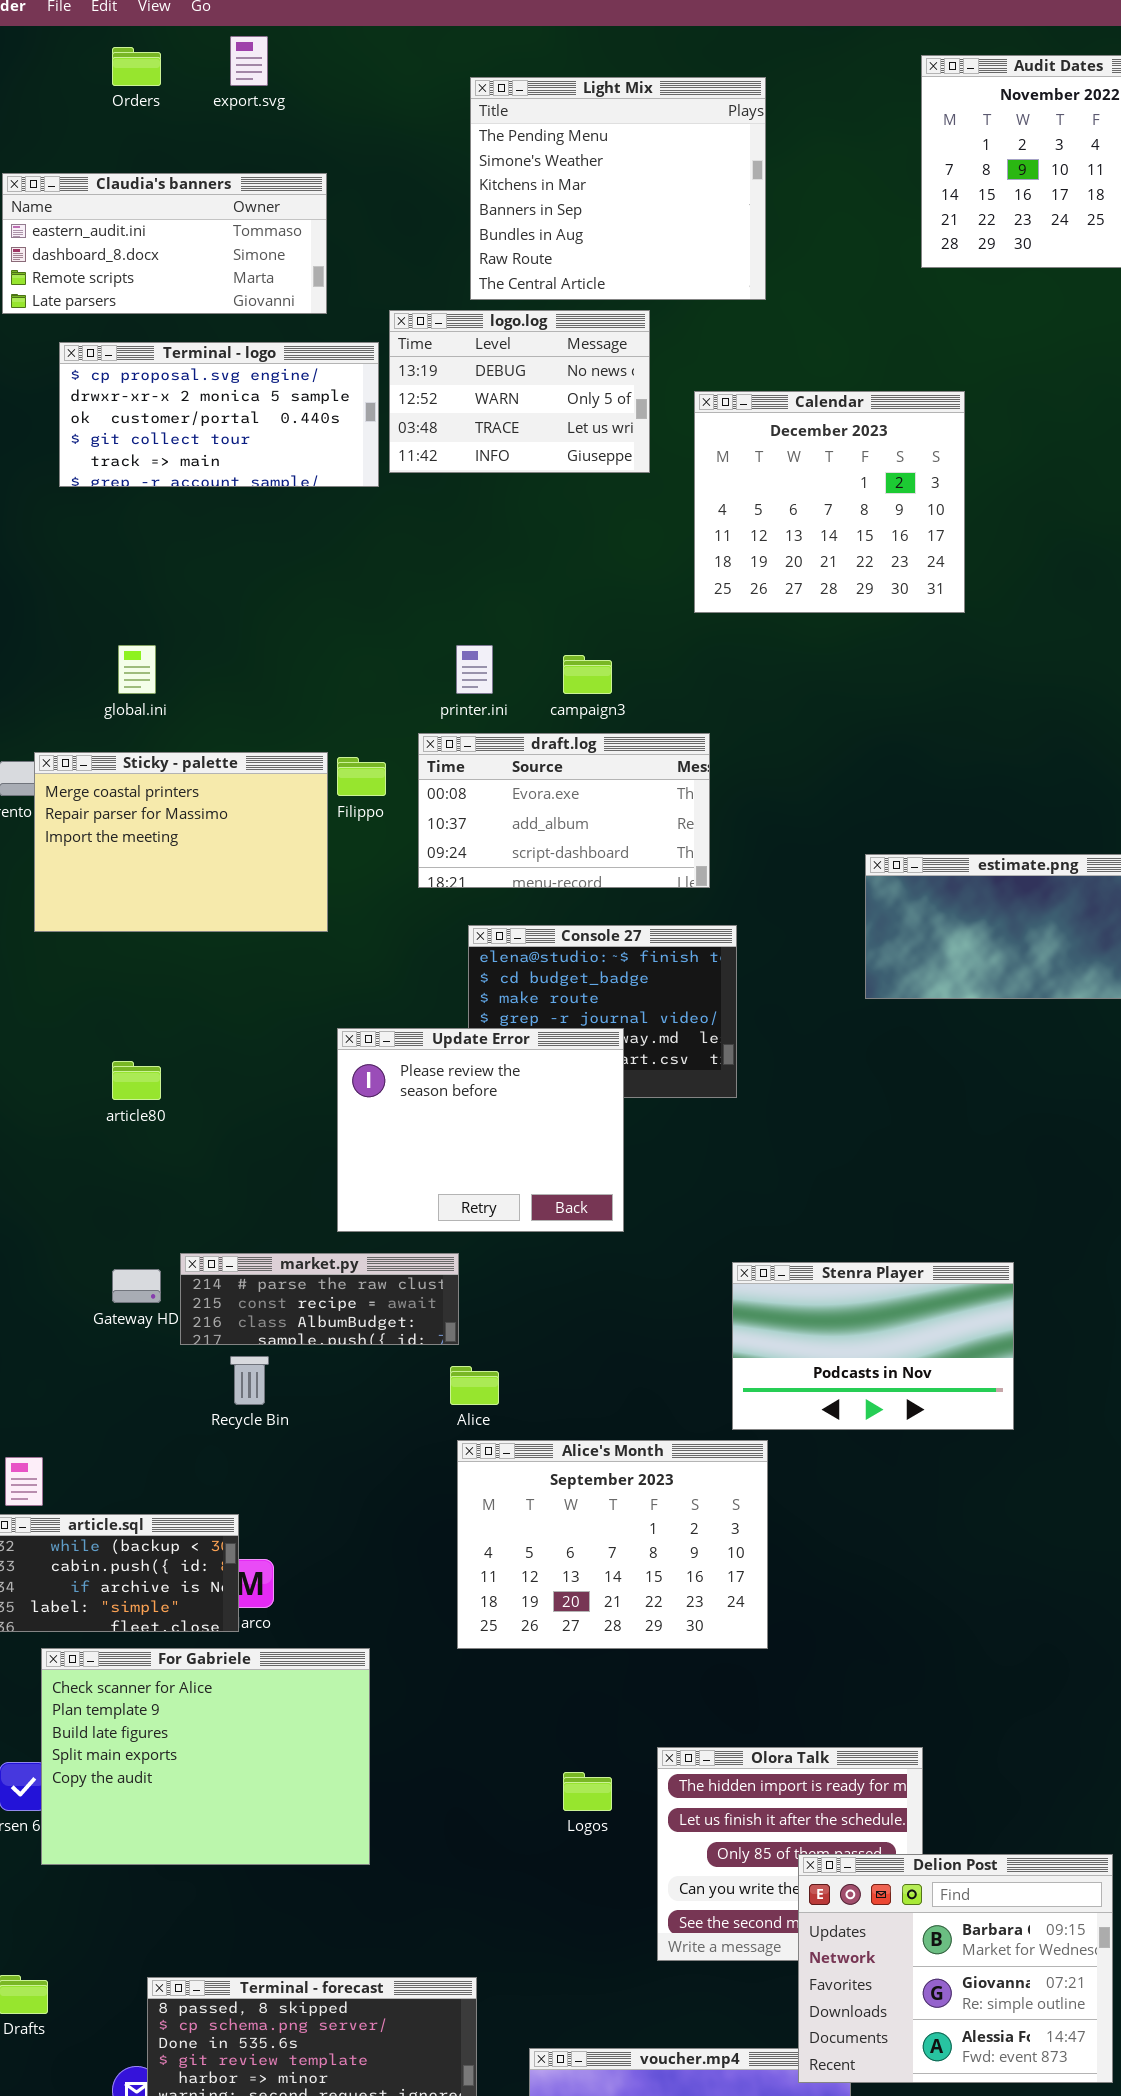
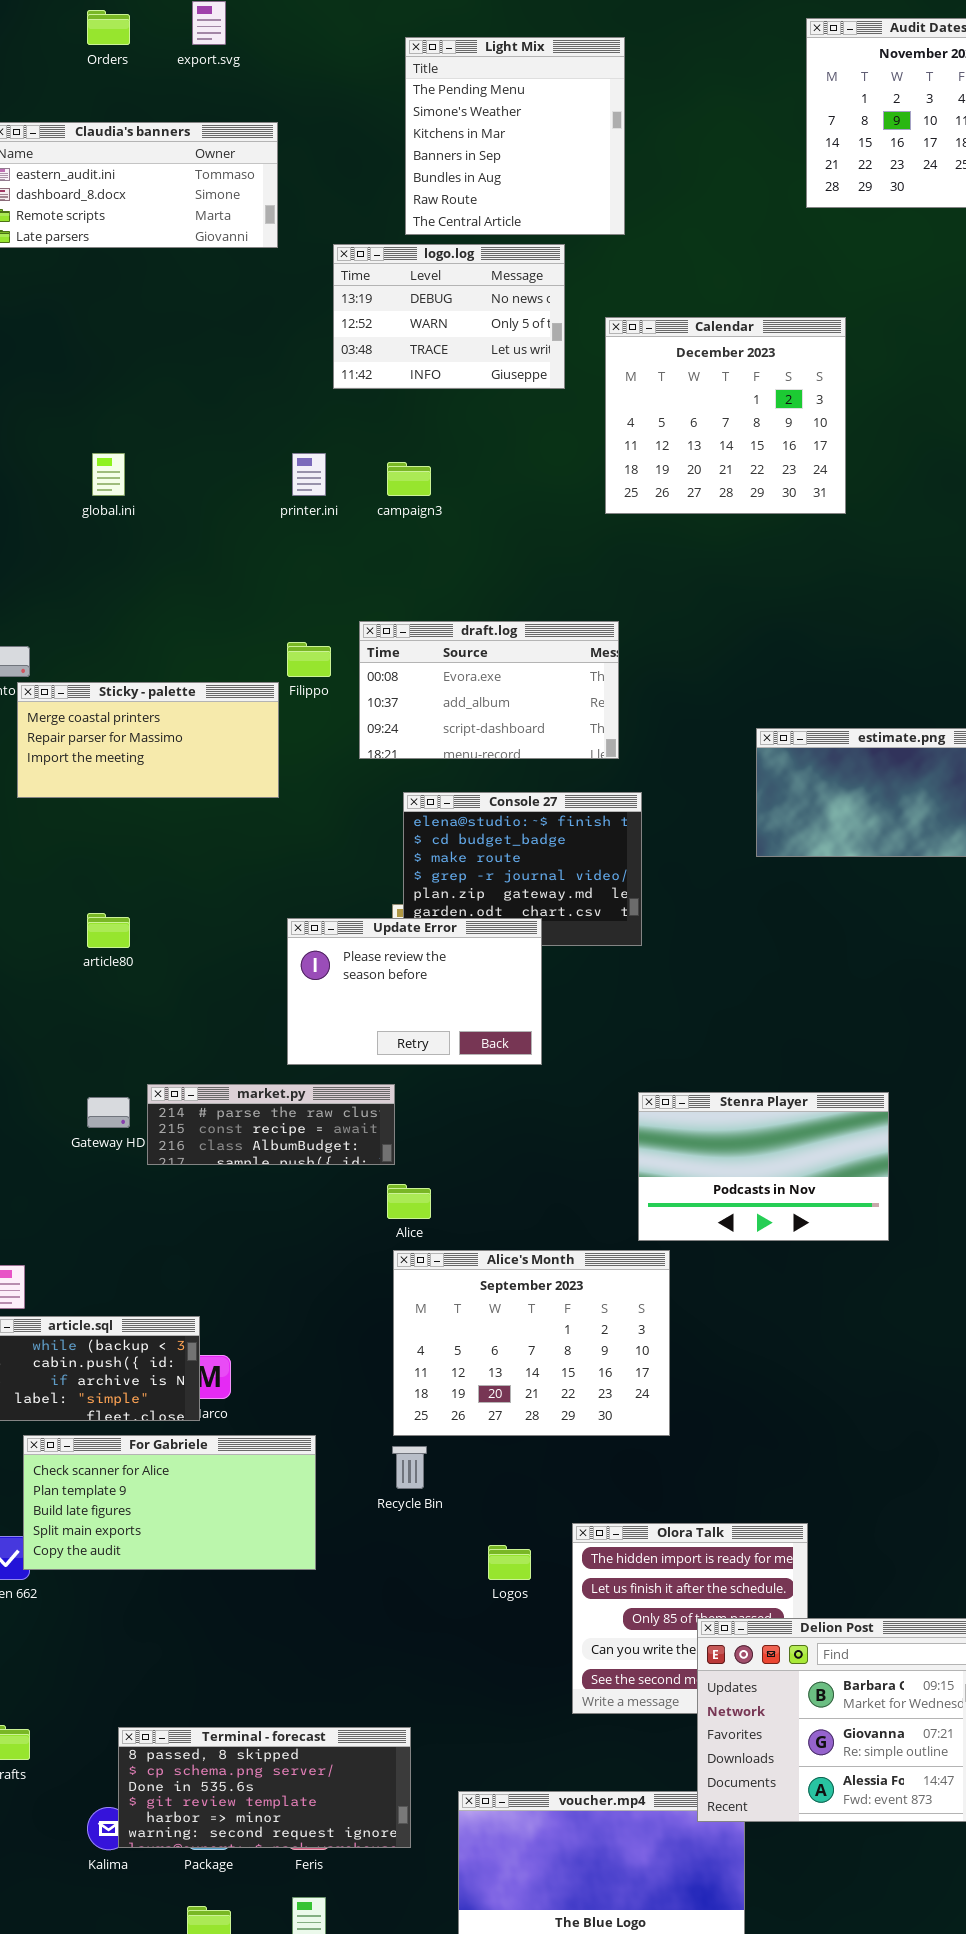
Light Mix: [470,77,766,300] -> [405,37,625,235], resized
Terminal - logo: [59,342,379,487] -> none, closed
global.ini: [118,645,156,694] -> [92,453,125,496], moved
printer.ini: [456,645,493,694] -> [292,453,326,496], moved
campaign3: [563,655,612,694] -> [387,462,431,496], moved
Sticky - palette: [34,752,328,932] -> [17,682,279,798], resized
Update Error: [337,1028,624,1232] -> [287,918,542,1065], resized
Recycle Bin: [230,1356,269,1405] -> [392,1446,427,1489], moved
For Gabriele: [41,1648,370,1865] -> [23,1435,316,1570], resized

